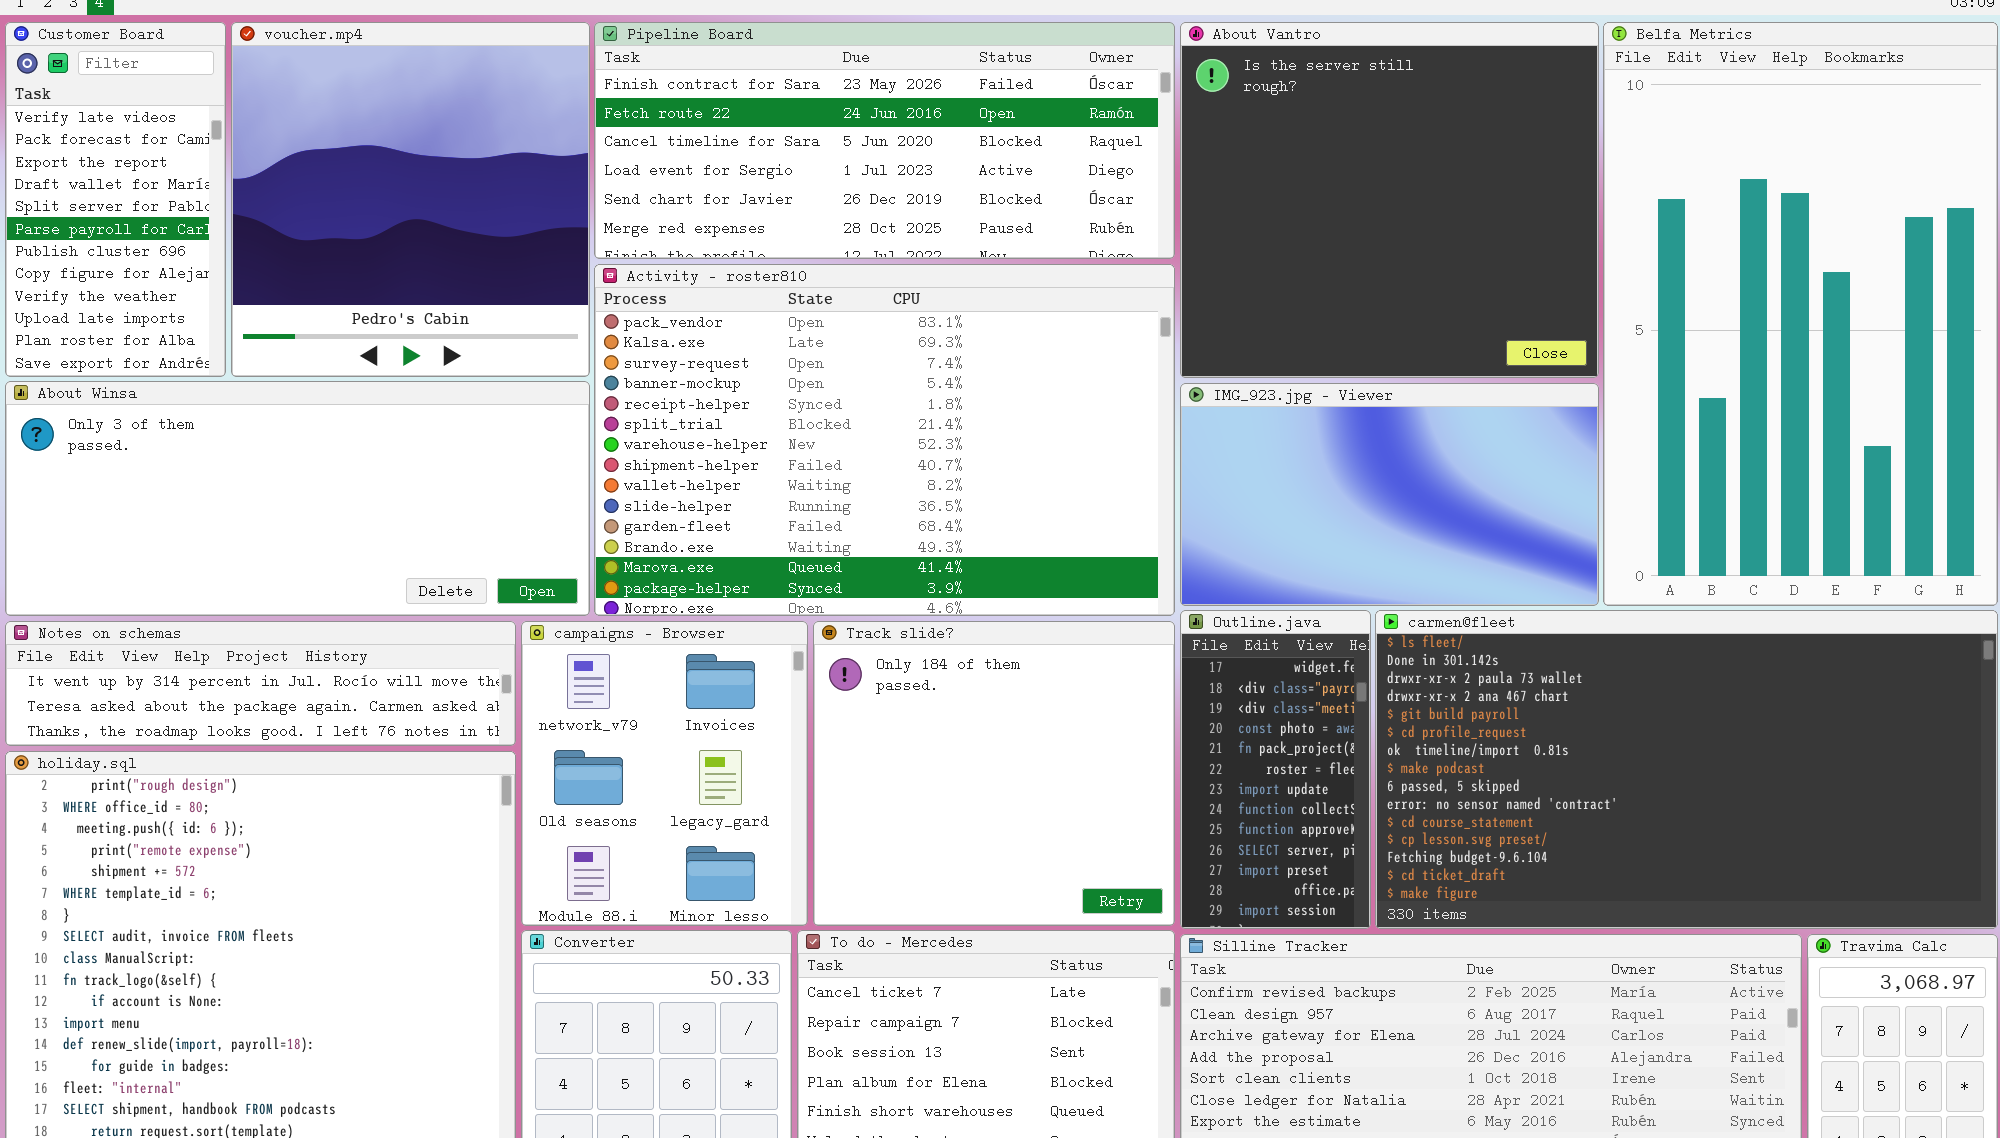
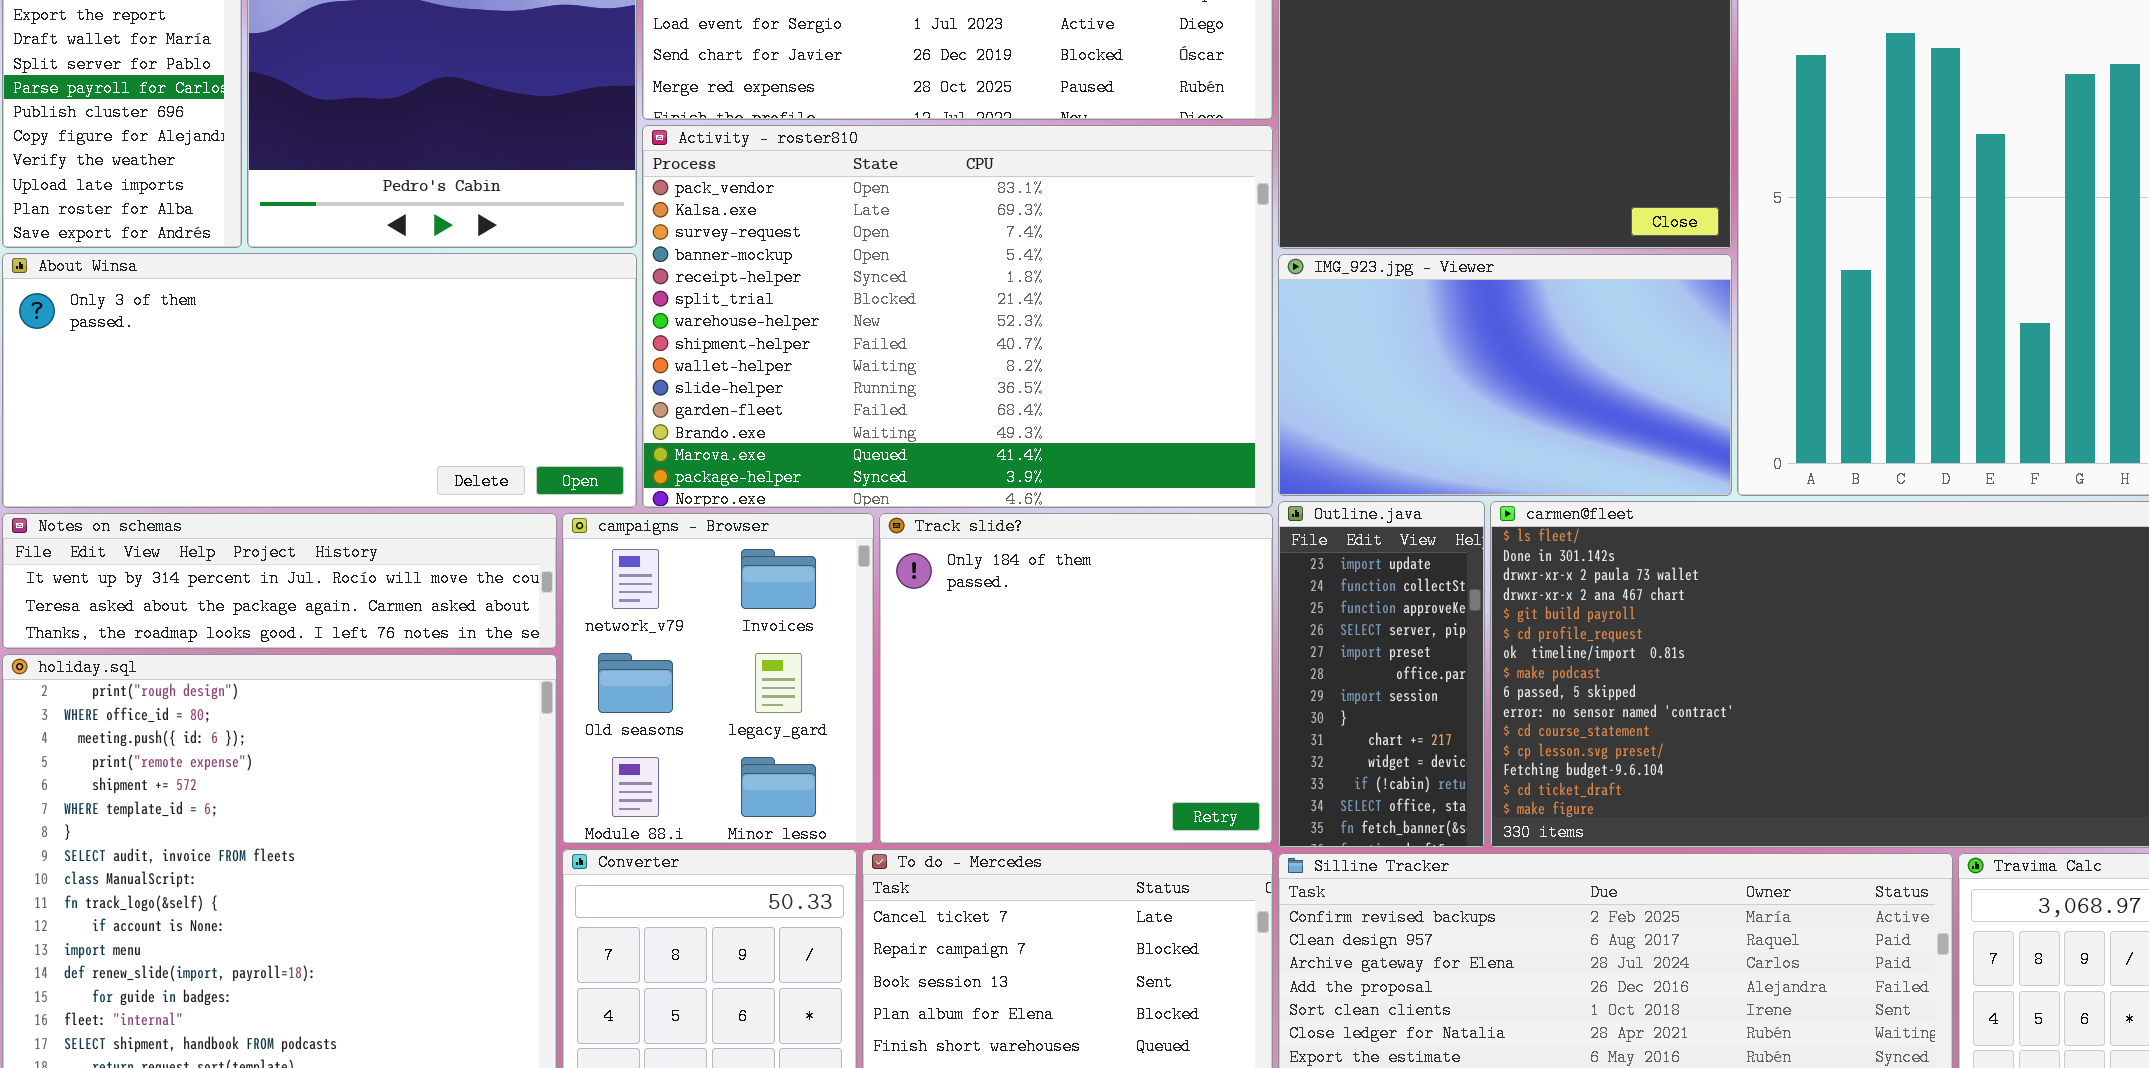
Outline.java: [1180,610,1371,929] -> [1278,501,1485,848], scrolled down 6 rows

